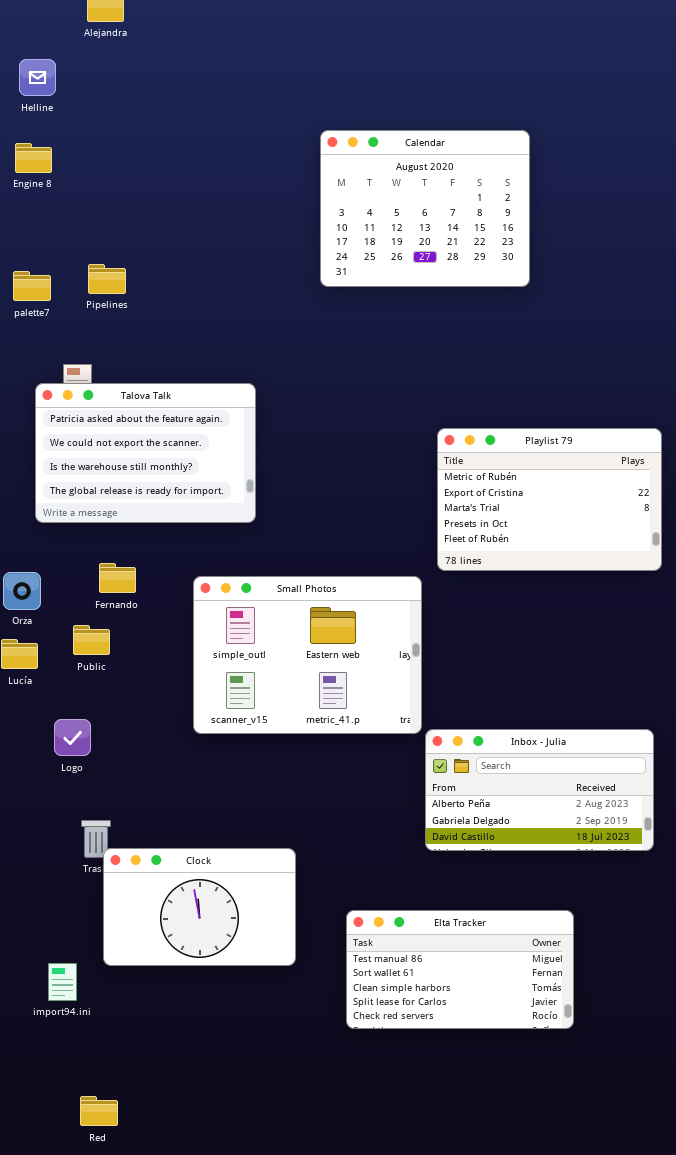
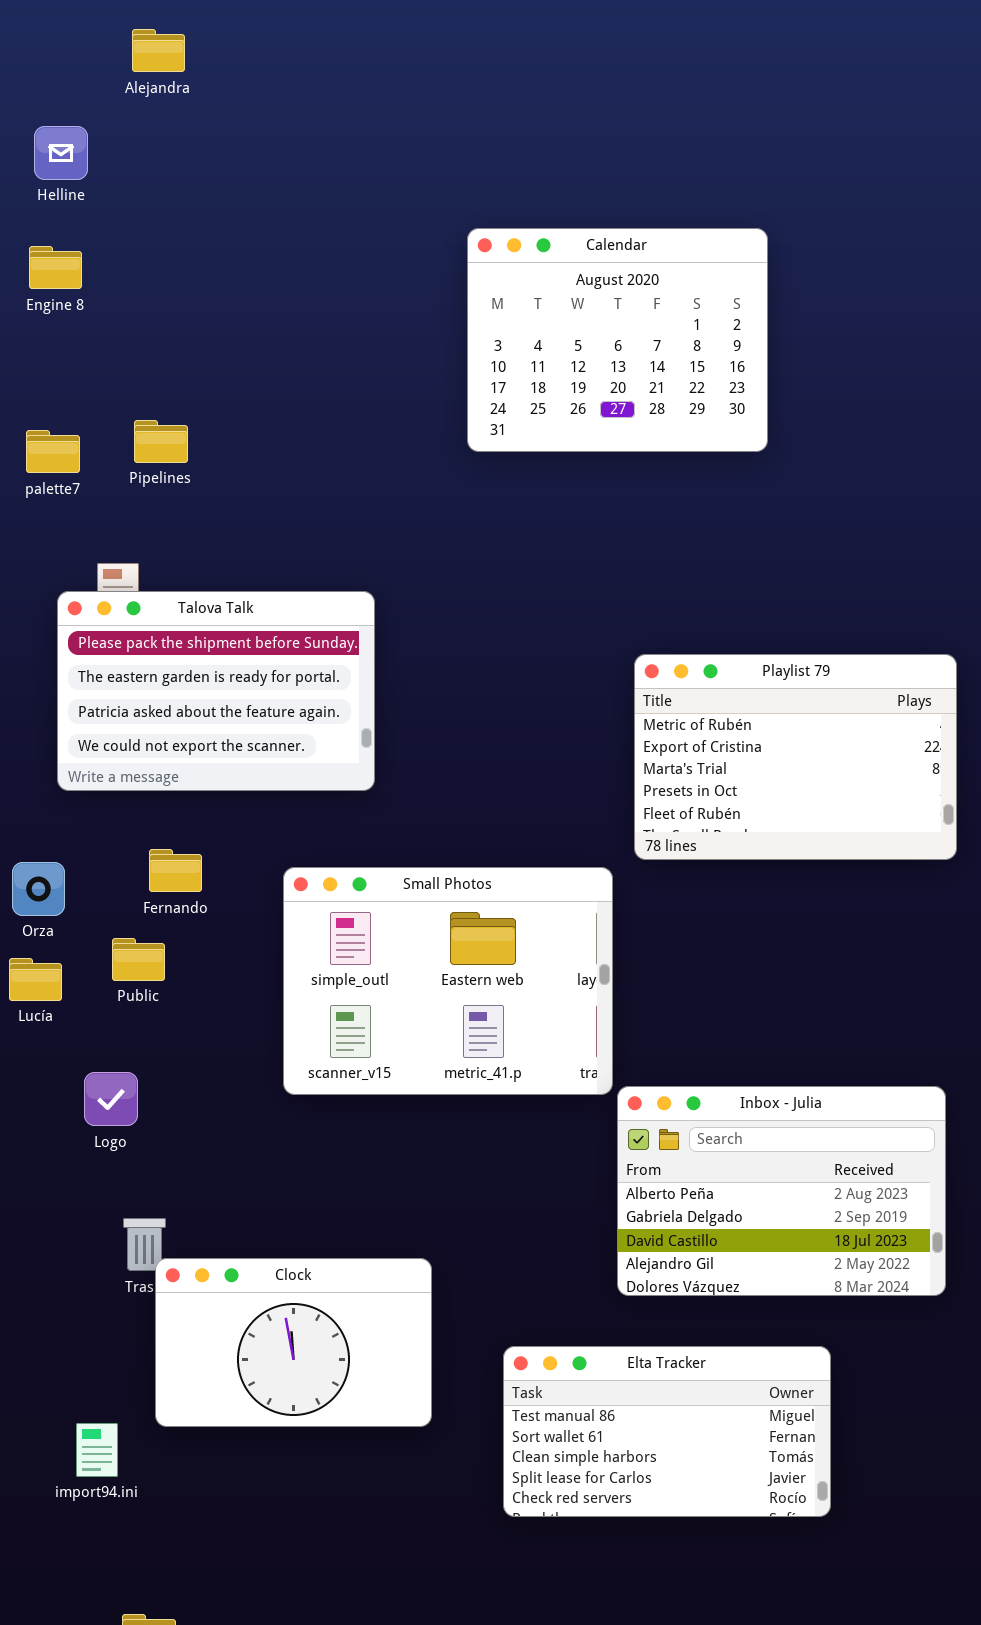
Talova Talk: [35,383,256,523] -> [57,591,375,791], scrolled up 2 rows
Inbox - Julia: [425,729,654,851] -> [617,1086,946,1296], resized

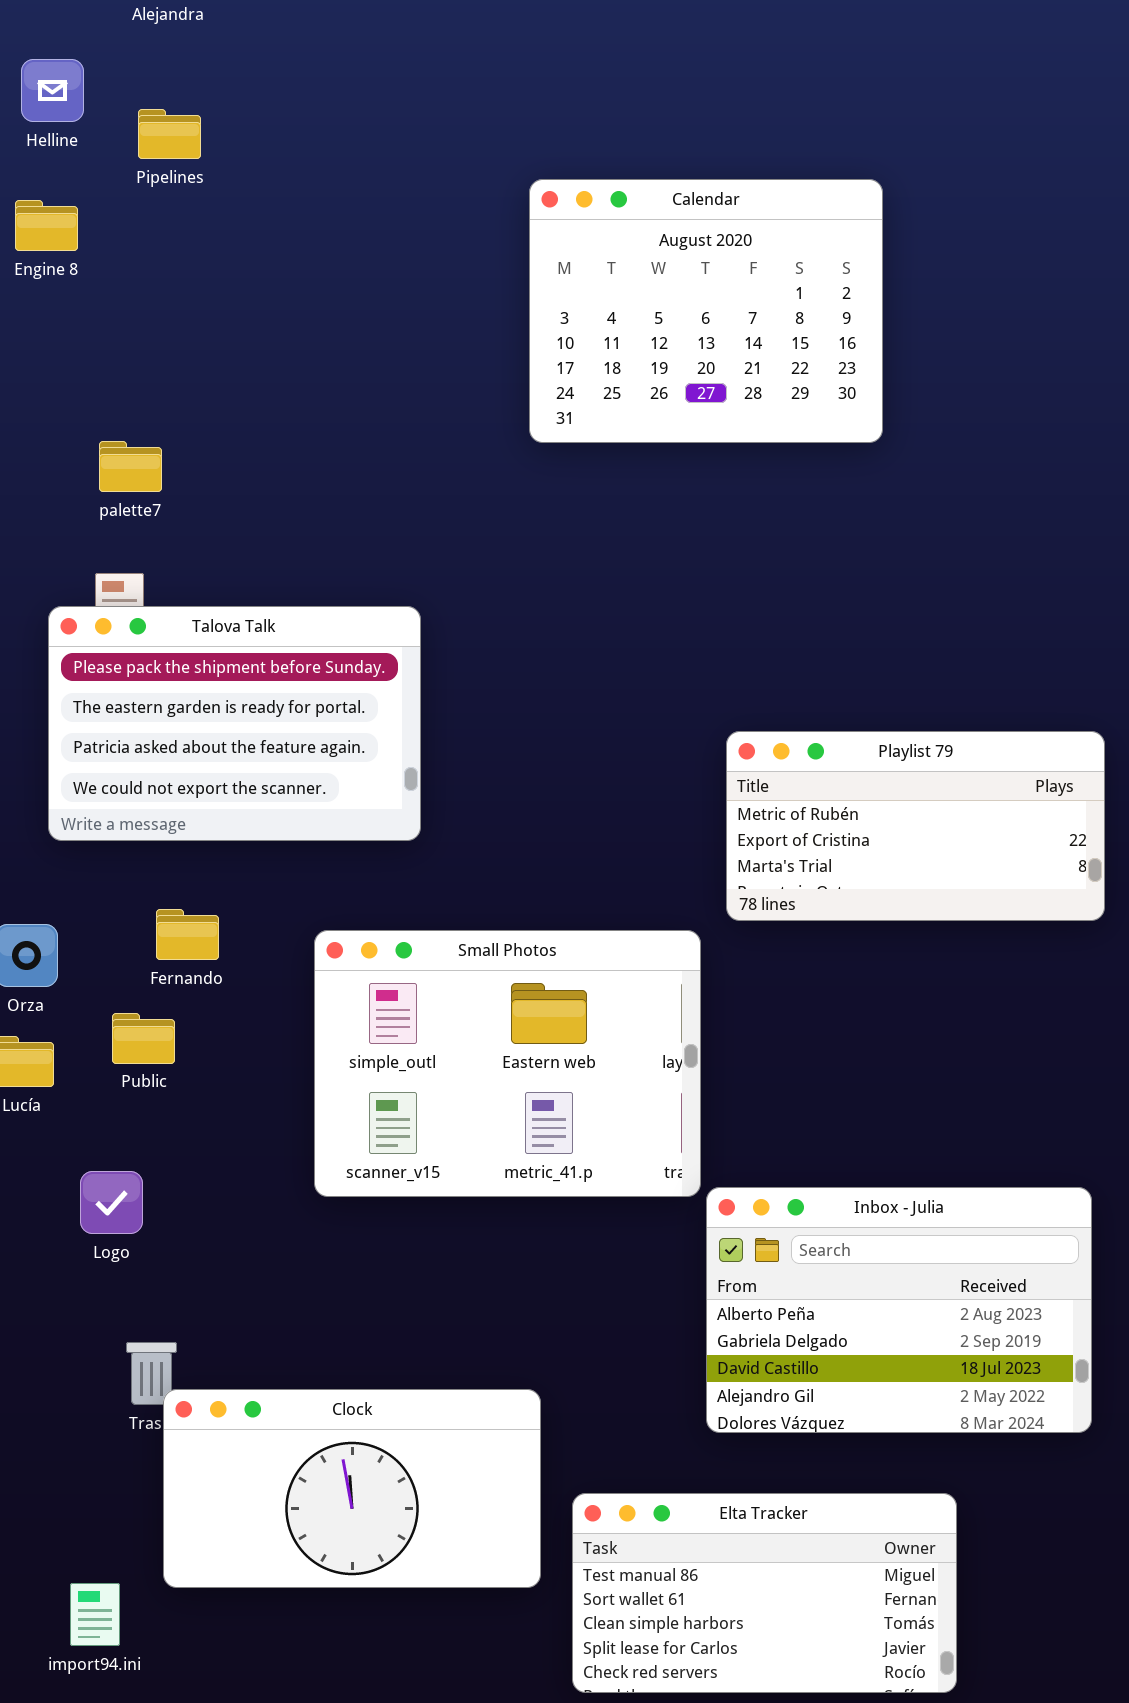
Pipelines: [134,420,188,463] -> [138,109,201,159], moved
palette7: [26,430,80,473] -> [99,441,162,492], moved
Playlist 79: [634,654,957,860] -> [726,731,1105,921], resized
Clock: [155,1258,432,1427] -> [163,1389,541,1588], resized

